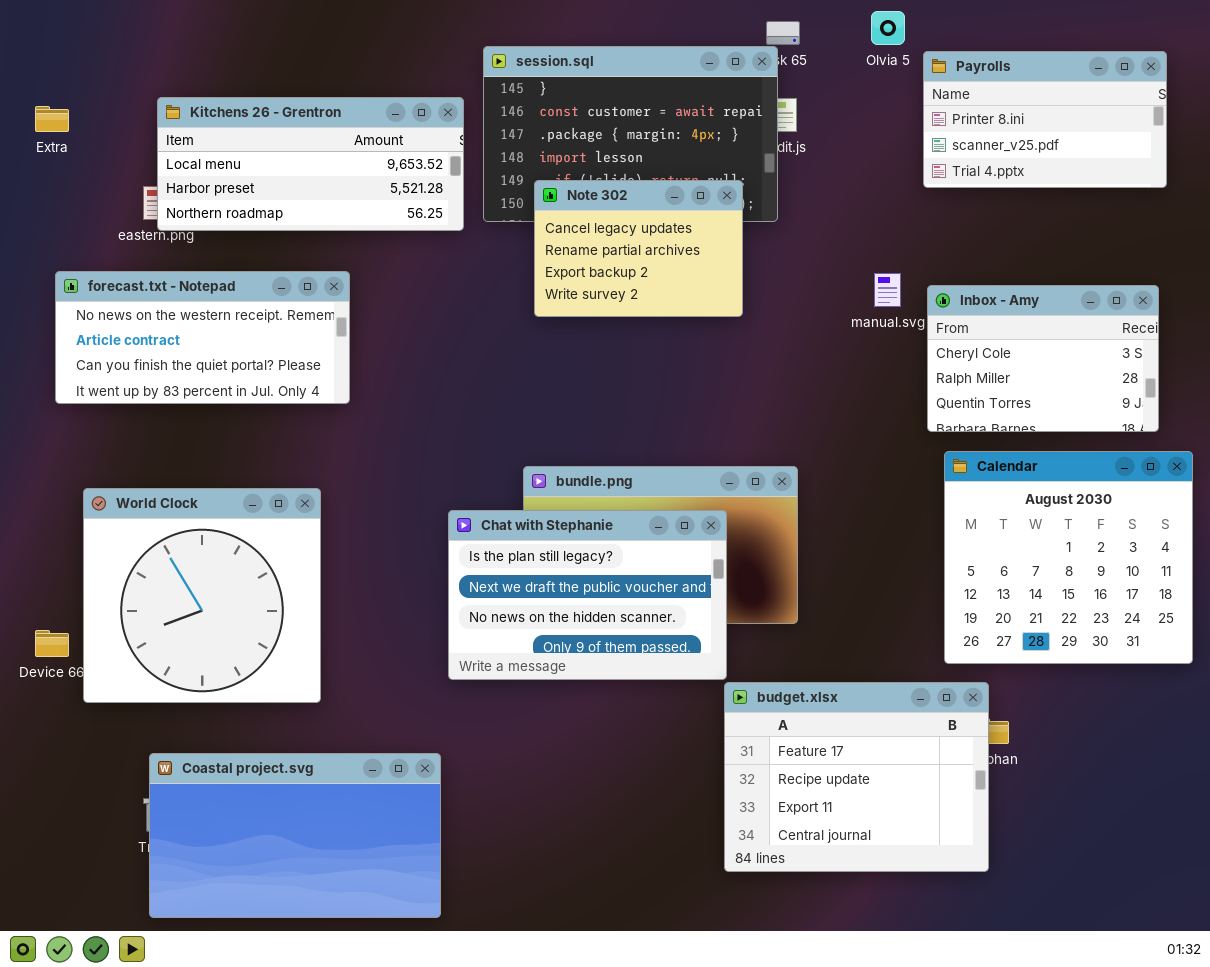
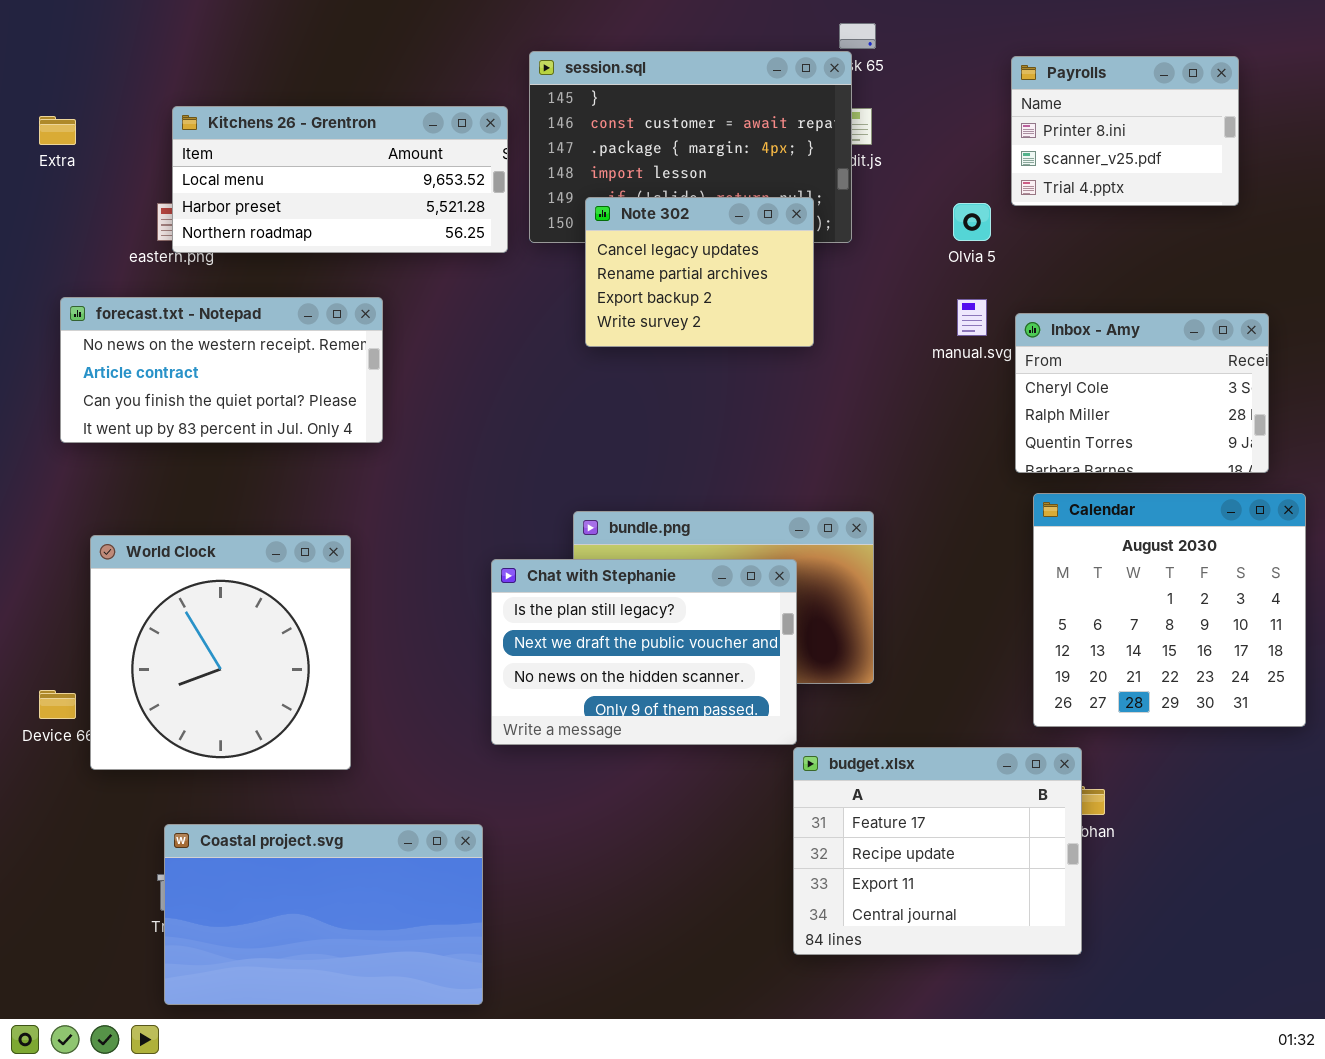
Olvia 5: [871,11,905,45] -> [953,203,991,241], moved
Payrolls: [923,51,1167,188] -> [1011,56,1239,206], resized

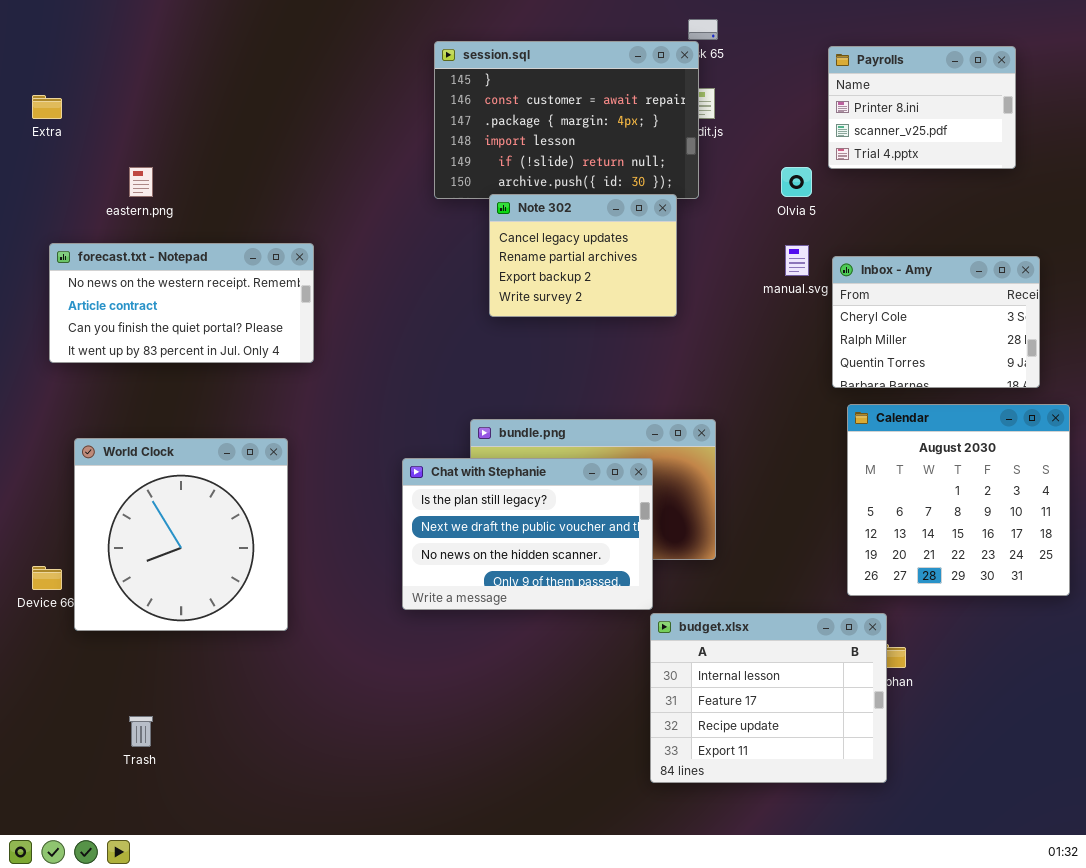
Kitchens 26 - Grentron: [172,106,508,253] -> none, closed
Note 302: [585,197,814,347] -> [489,194,677,317], moved
budget.xlsx: [793,747,1082,955] -> [650,613,887,783], scrolled up 1 row
Coastal project.svg: [164,824,483,1005] -> none, closed

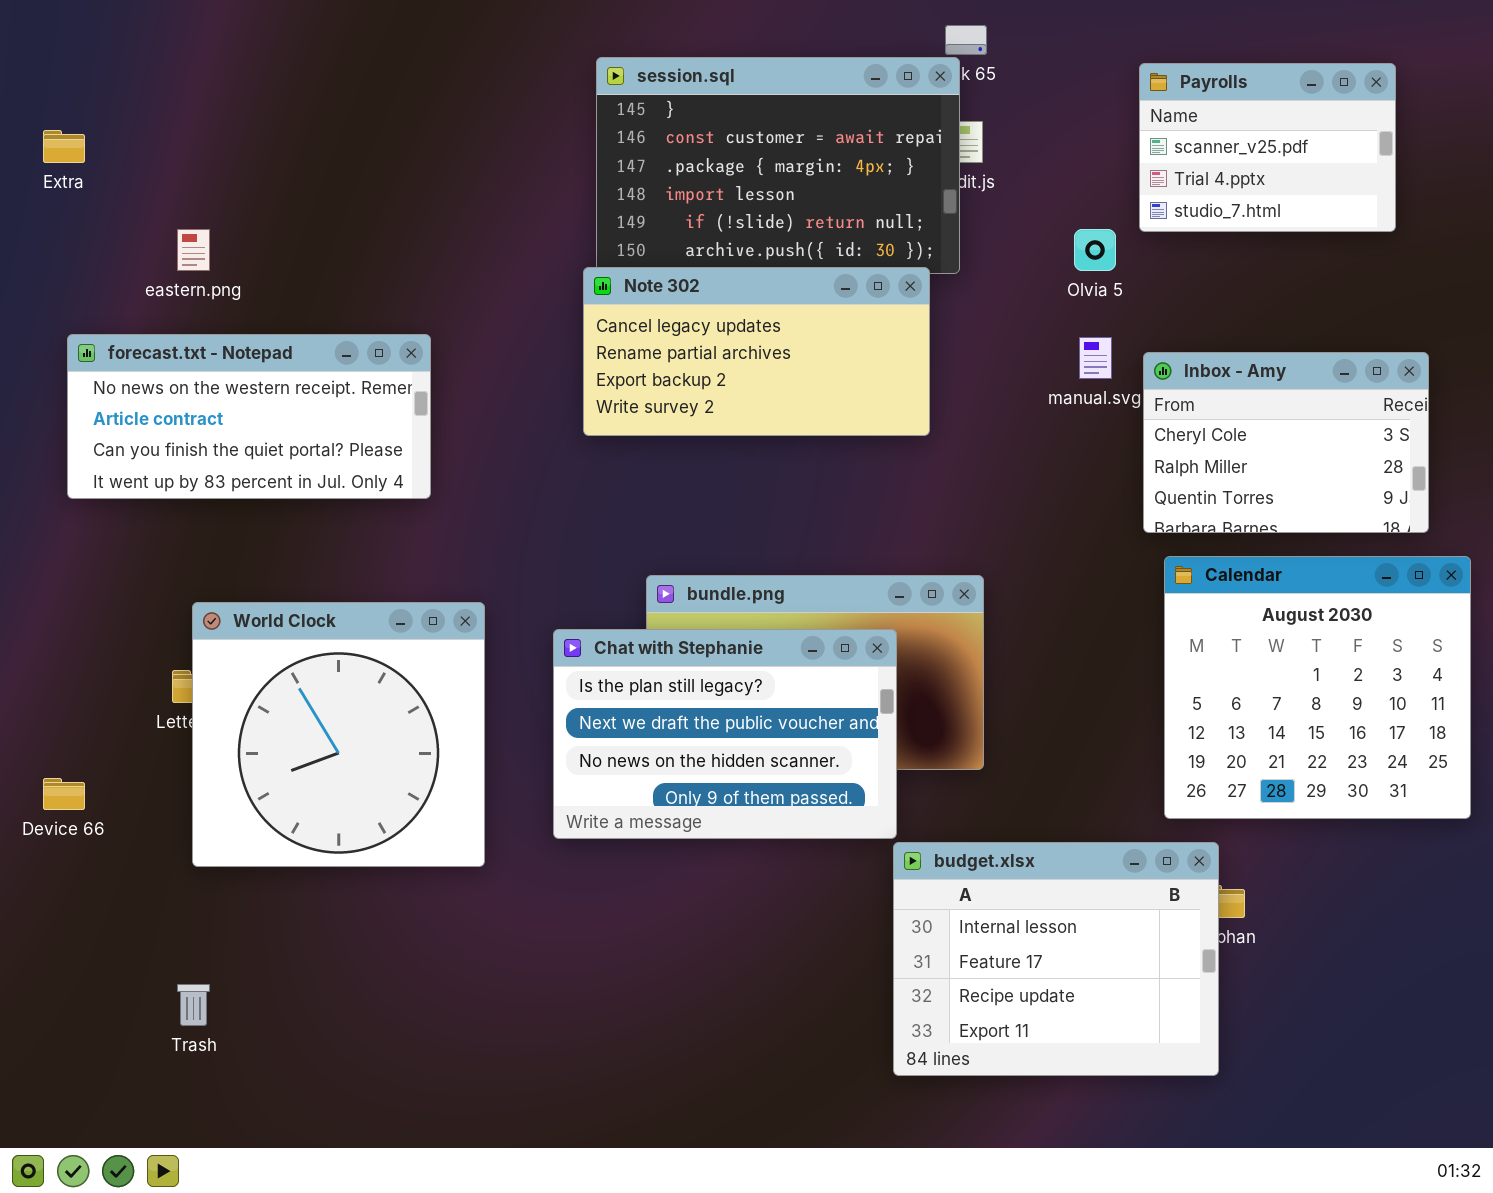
Payrolls: [828,46,1016,169] -> [1139,63,1396,232], scrolled down 1 row
Note 302: [489,194,677,317] -> [583,267,930,436], resized
World Clock: [74,438,288,631] -> [192,602,485,867], moved

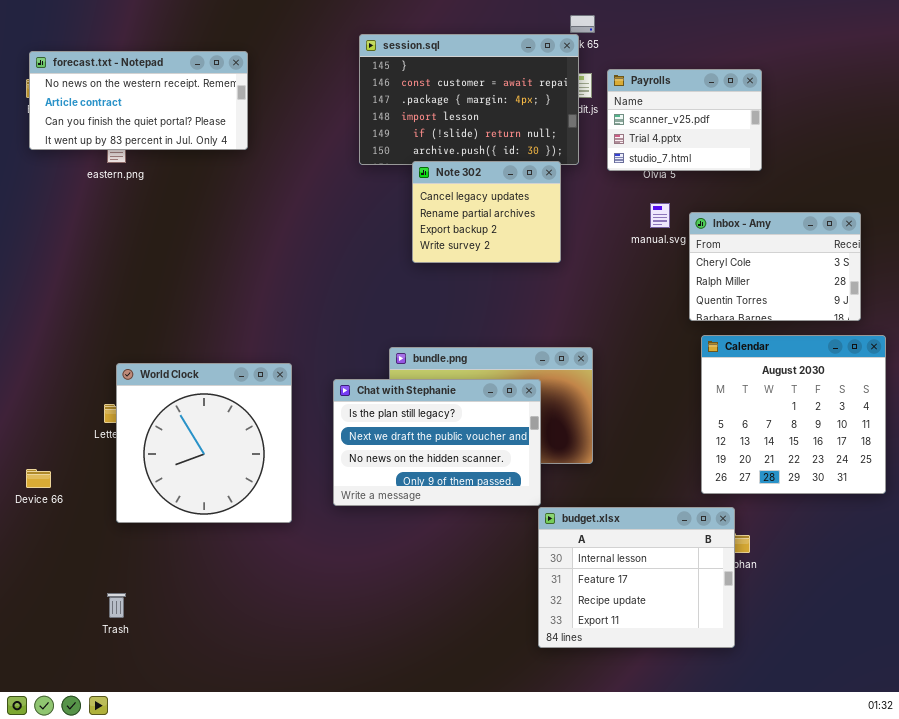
Payrolls: [1139,63,1396,232] -> [607,69,762,171], moved
Note 302: [583,267,930,436] -> [412,161,561,263], resized
forecast.txt - Notepad: [67,334,431,499] -> [29,51,248,150], moved

